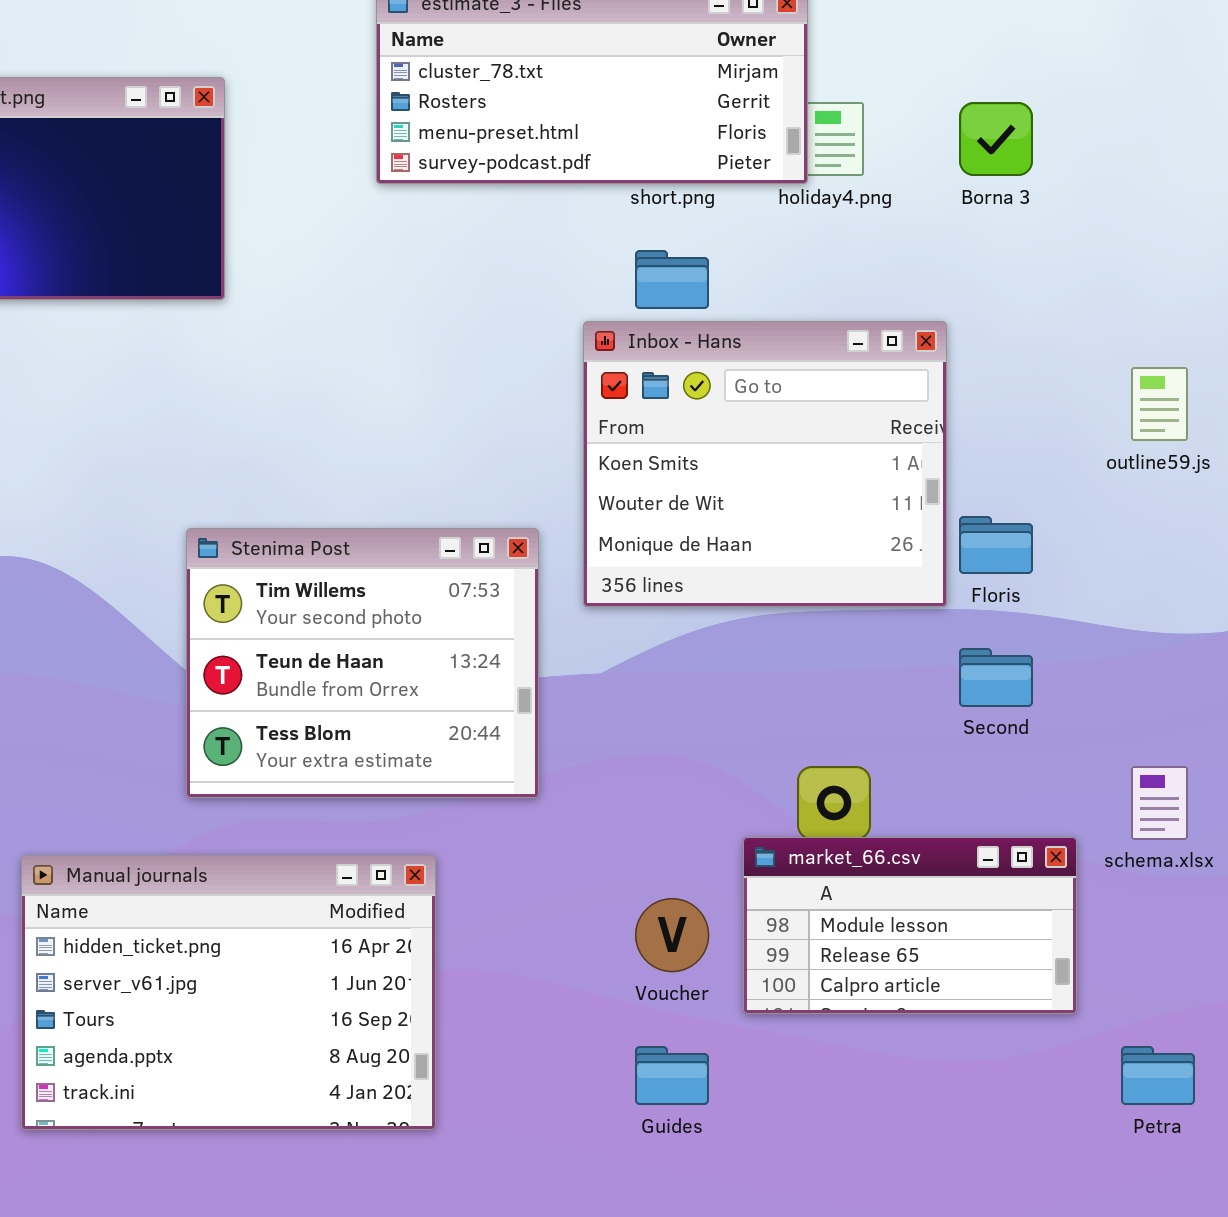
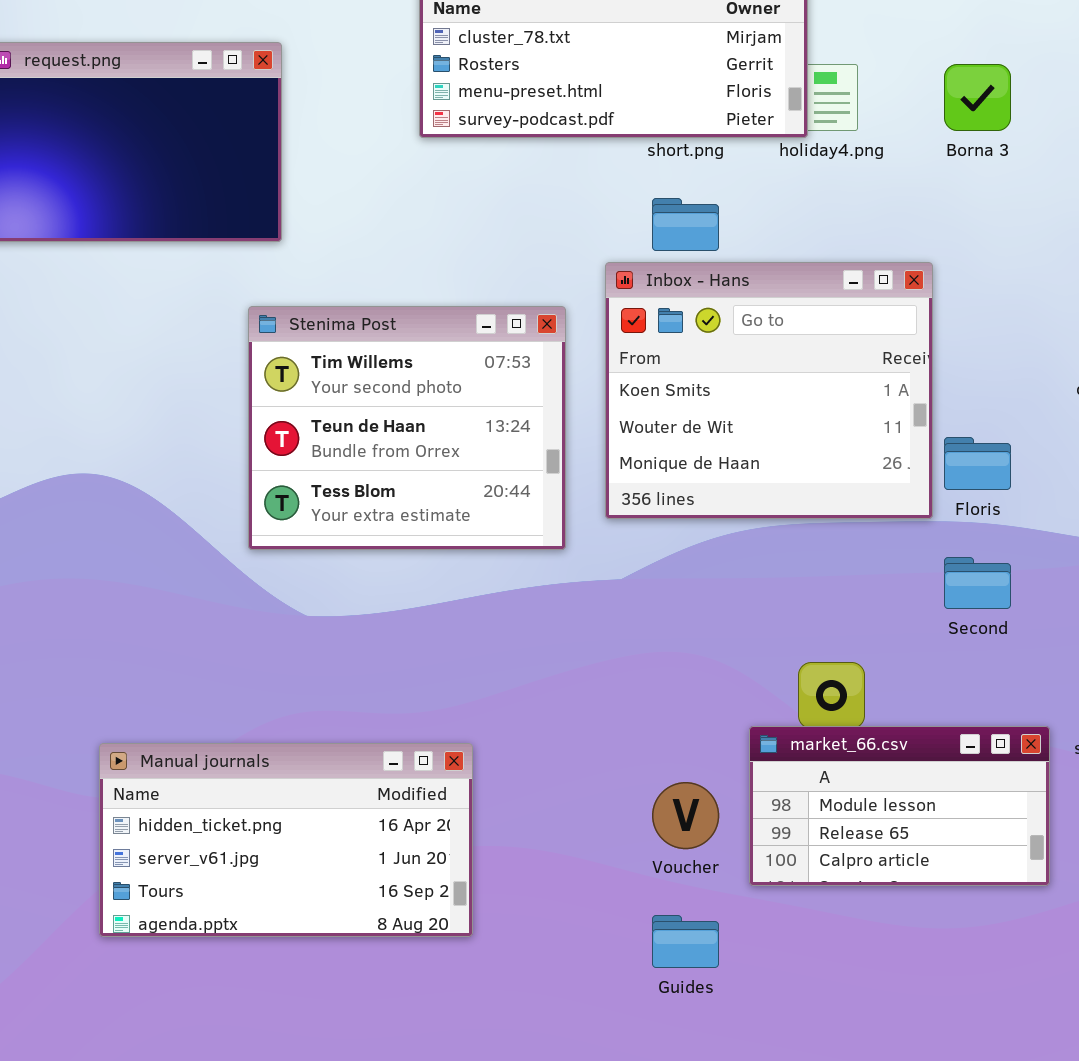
Stenima Post: [186,528,539,798] -> [248,306,566,550], moved
Manual journals: [21,855,436,1130] -> [99,743,473,937], resized

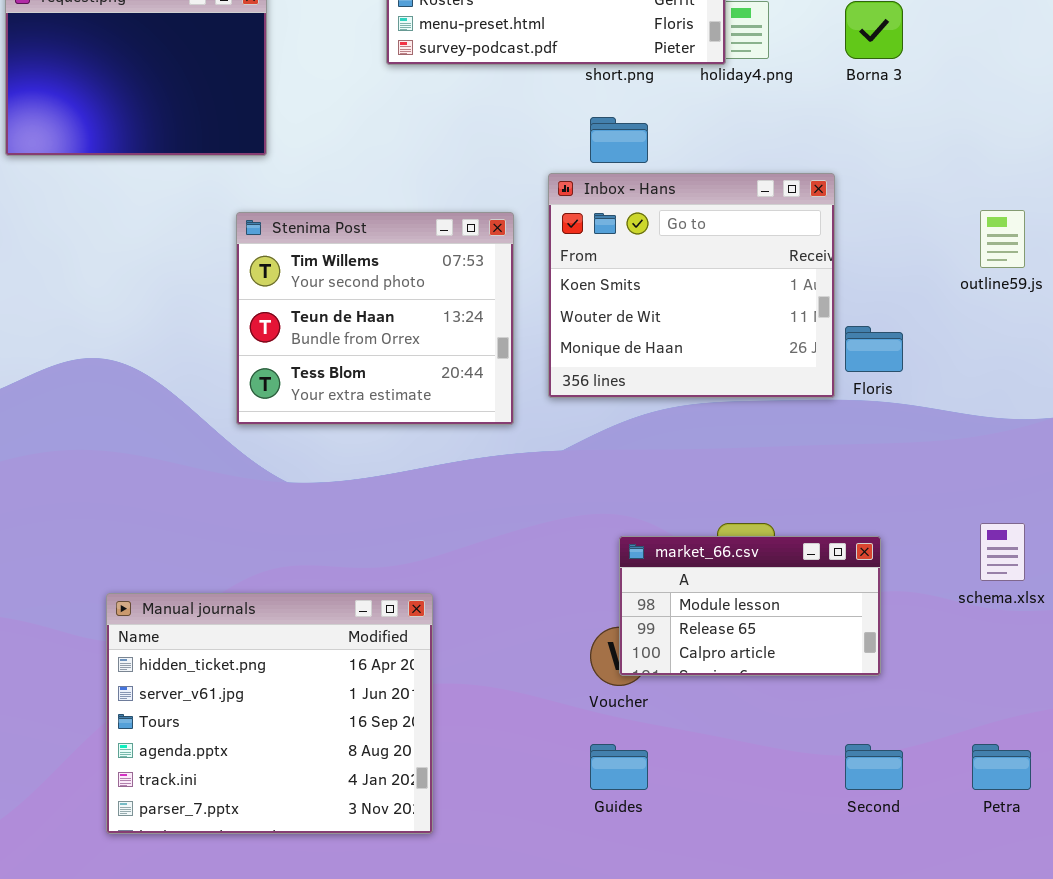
Second: [944,557,1011,609] -> [845,744,903,790], moved
market_66.csv: [749,726,1050,886] -> [619,536,881,676], moved
Manual journals: [99,743,473,937] -> [106,593,433,834], resized

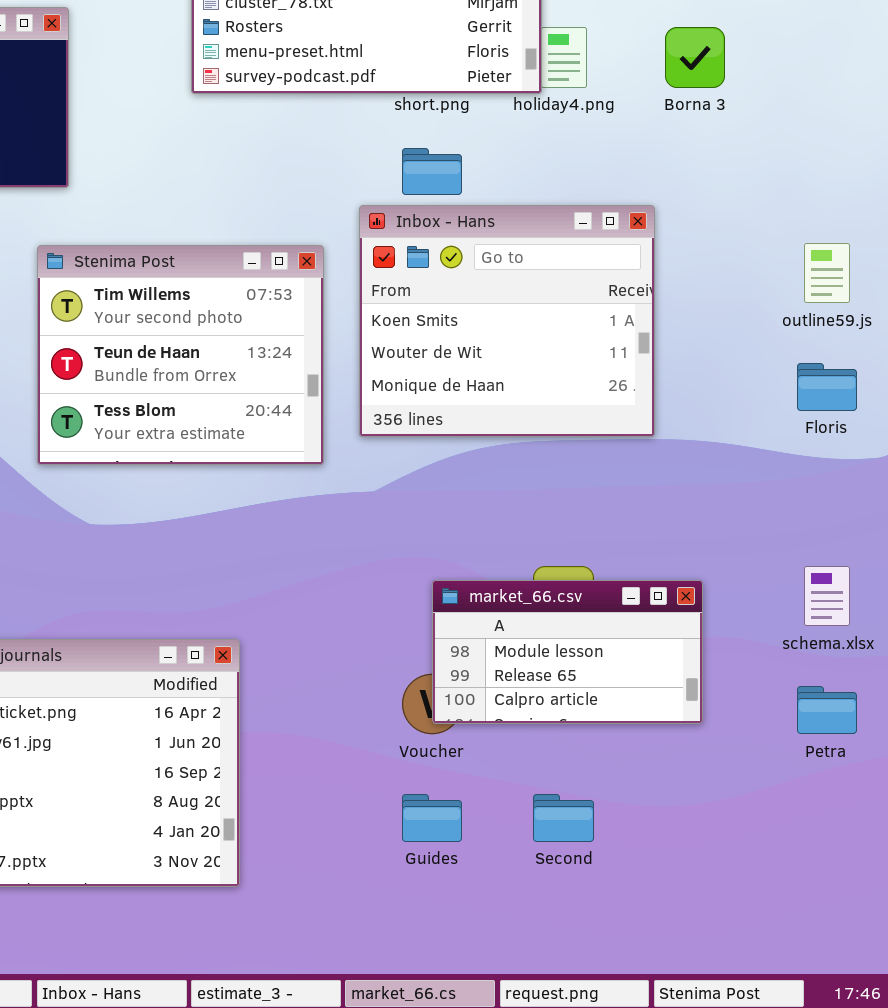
Floris: [845,326,903,372] -> [797,363,857,411], moved
Second: [845,744,903,790] -> [533,794,594,842], moved
Petra: [972,744,1031,790] -> [797,686,857,734], moved

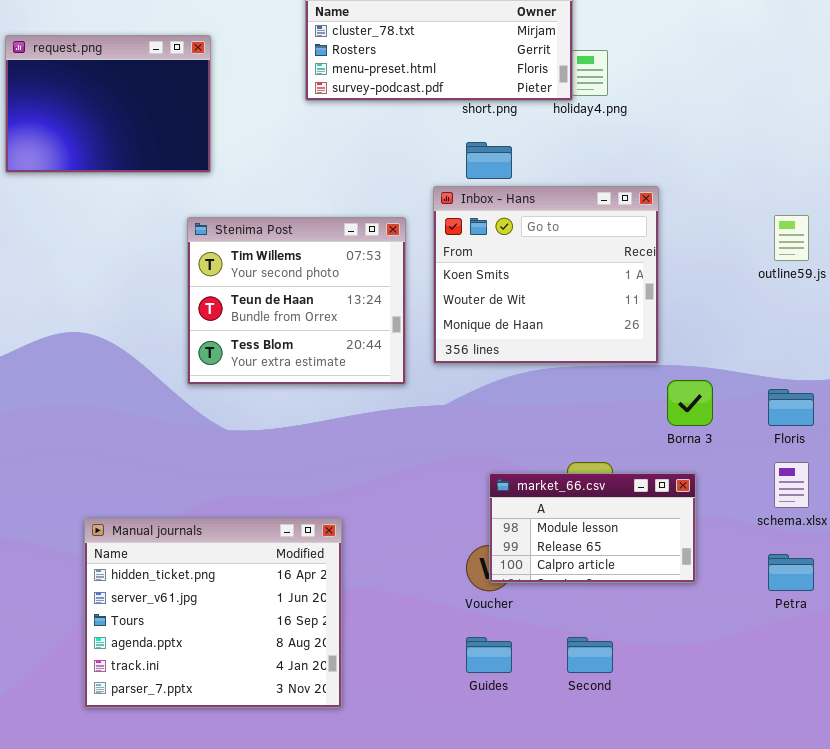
Borna 3: [665,27,725,88] -> [667,380,713,426], moved
Floris: [797,363,857,411] -> [768,389,814,426], moved

